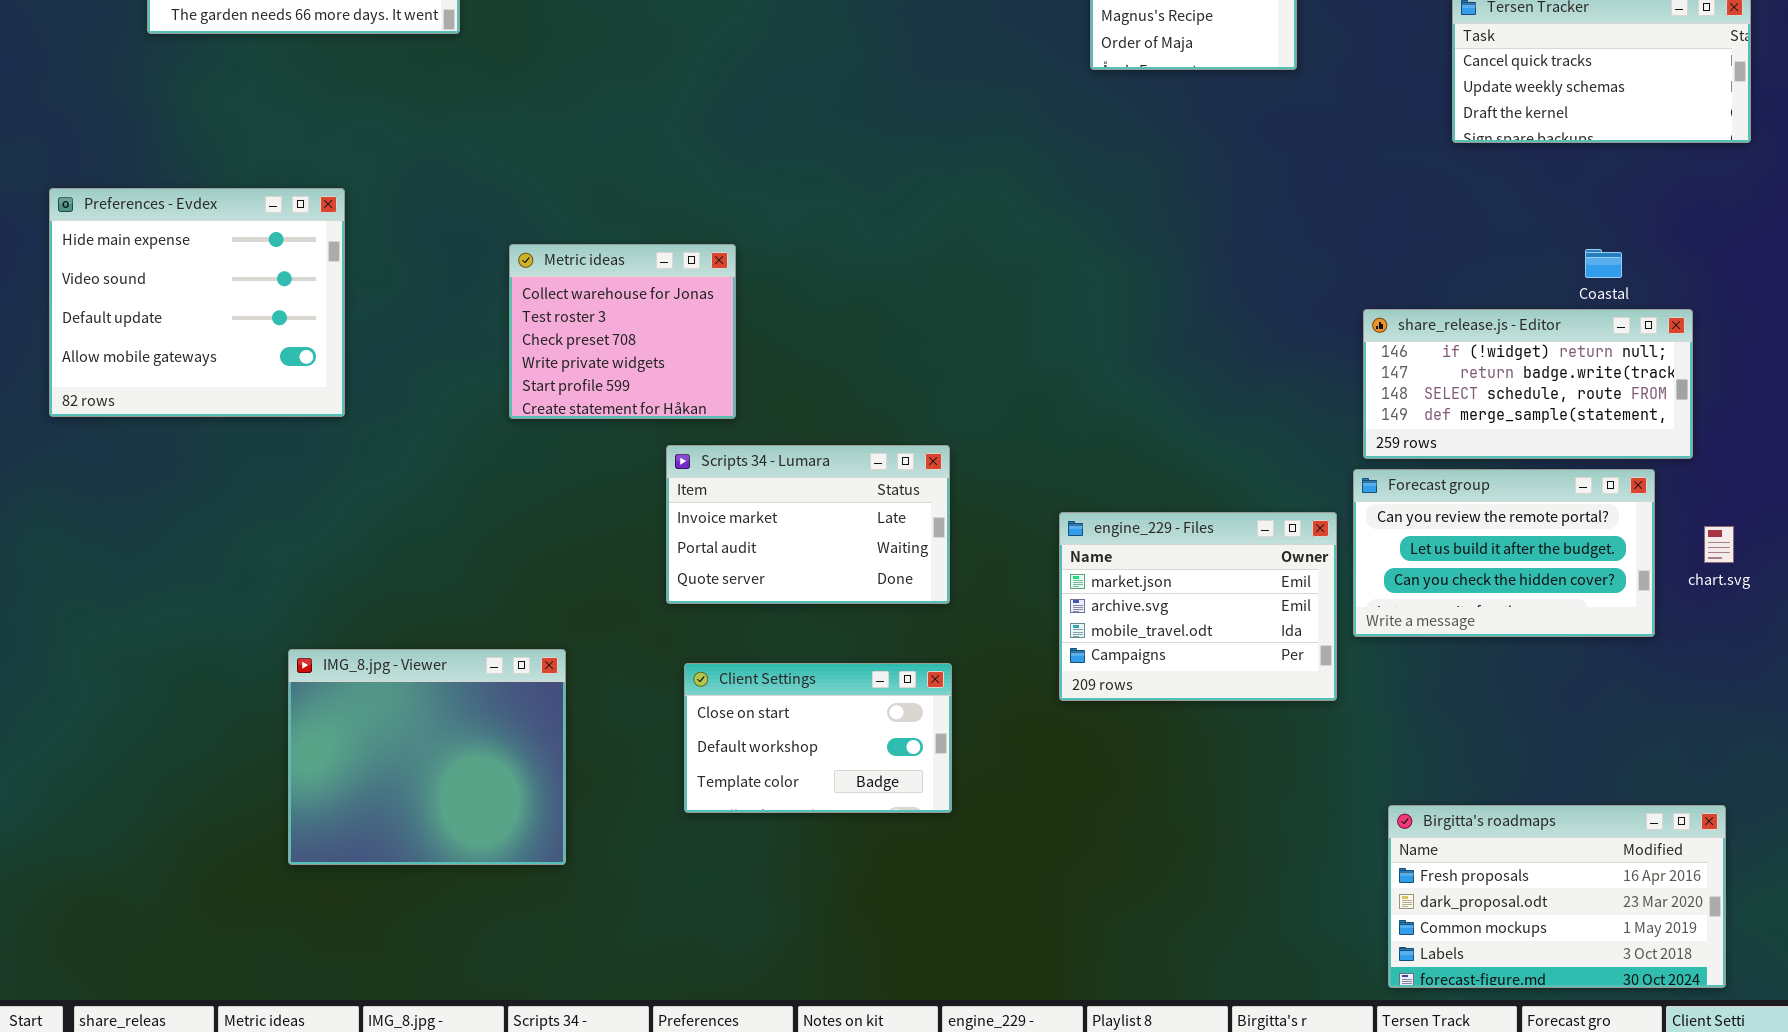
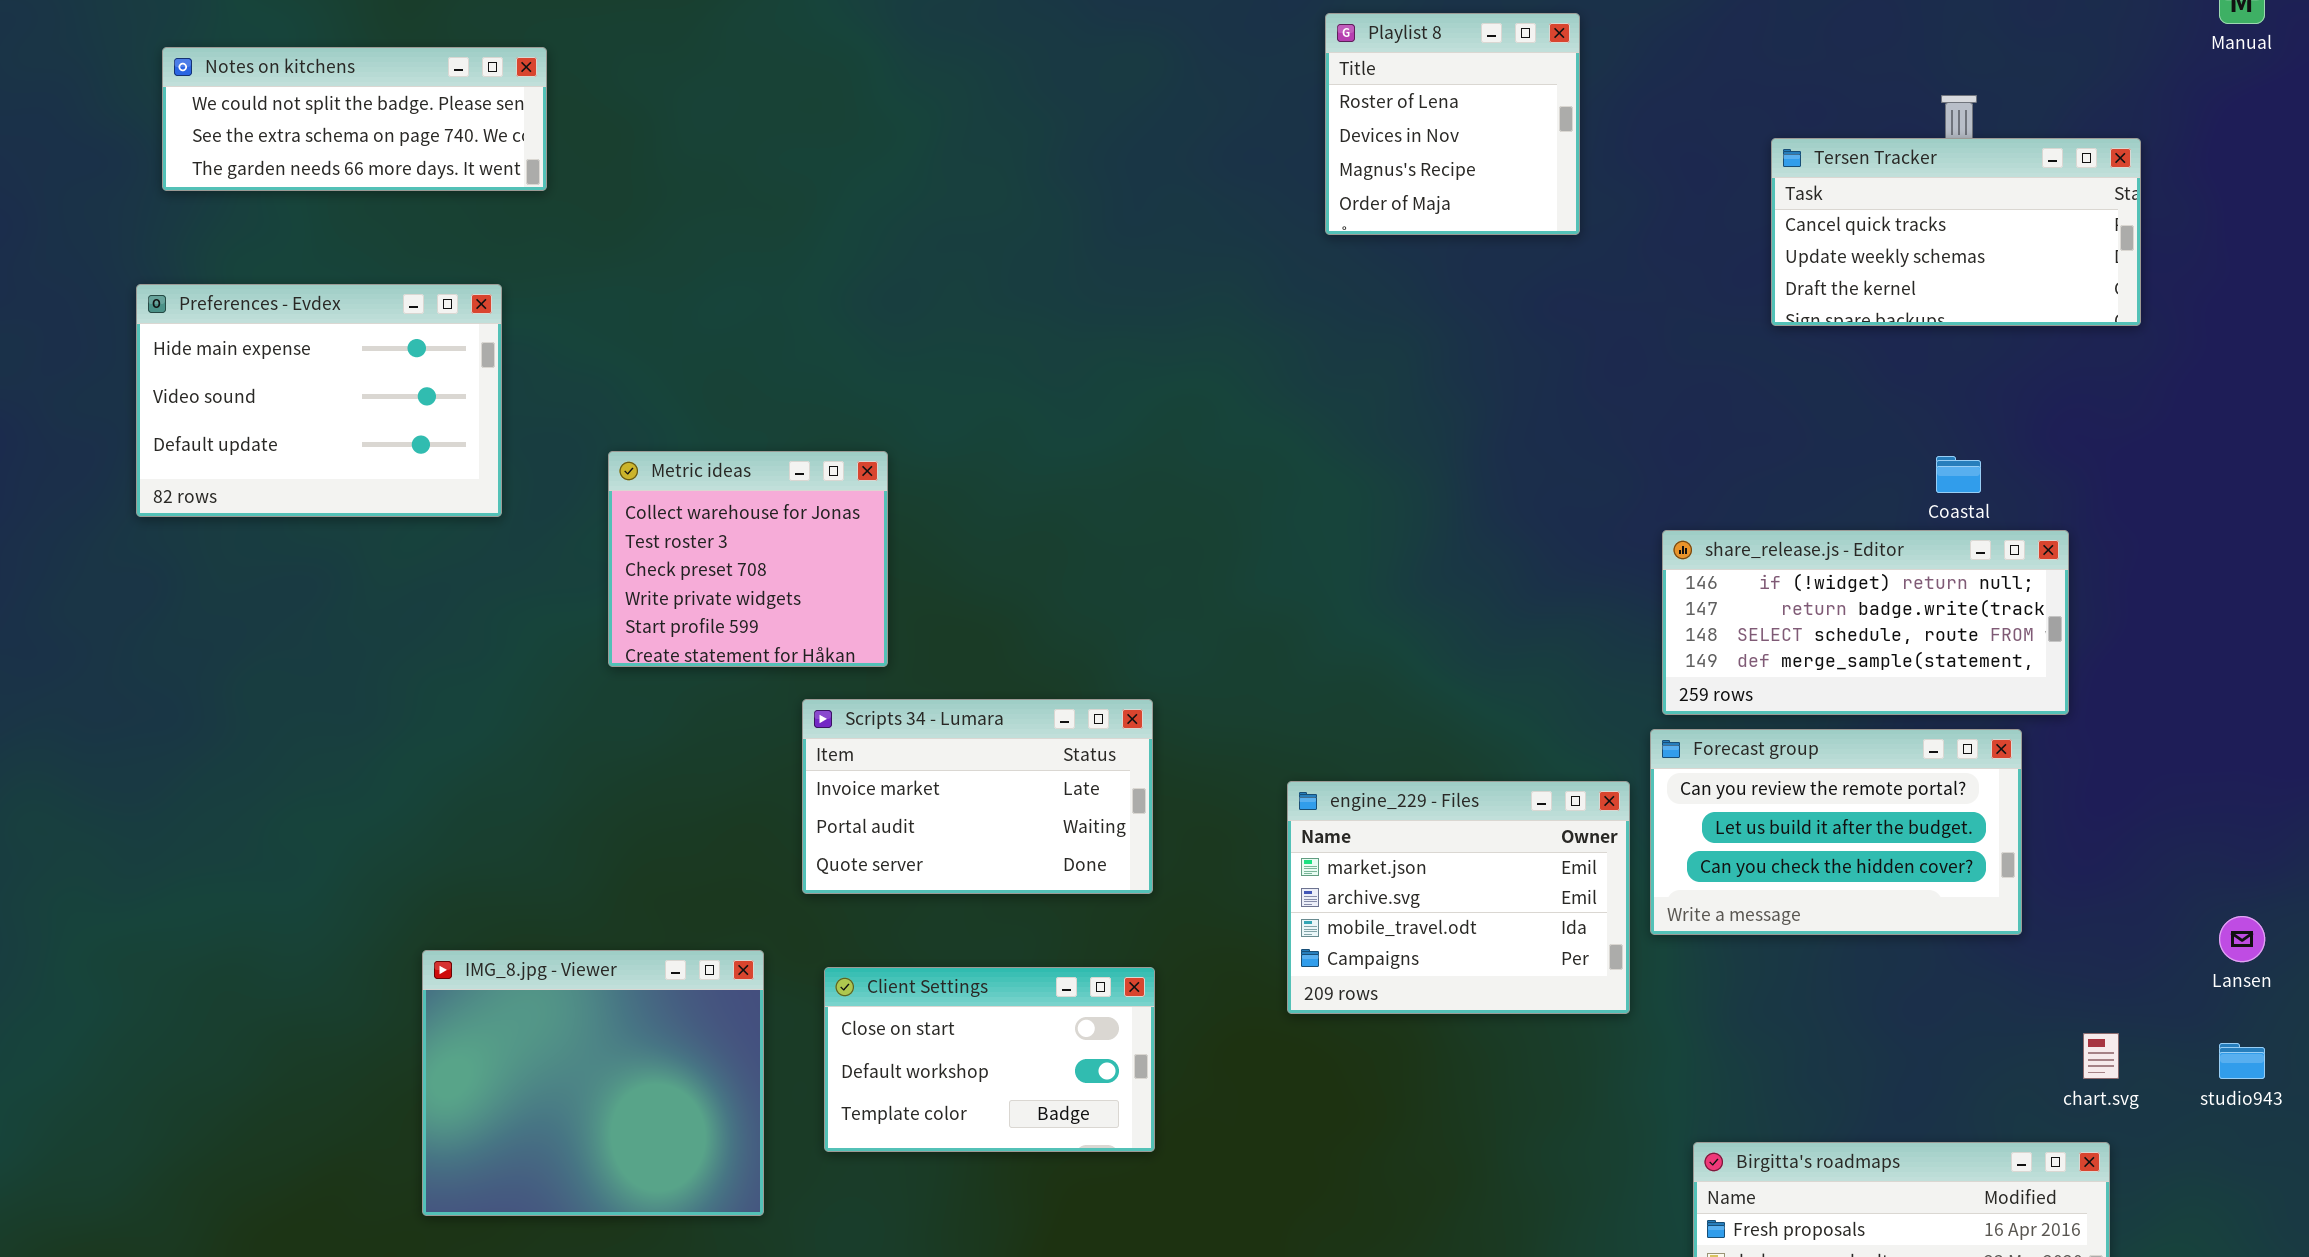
Preferences - Evdex: [49,188,345,417] -> [136,284,502,517], moved, resized
chart.svg: [1704,526,1734,563] -> [2083,1033,2119,1079], moved
IMG_8.jpg - Viewer: [288,649,566,865] -> [422,950,764,1216], moved

